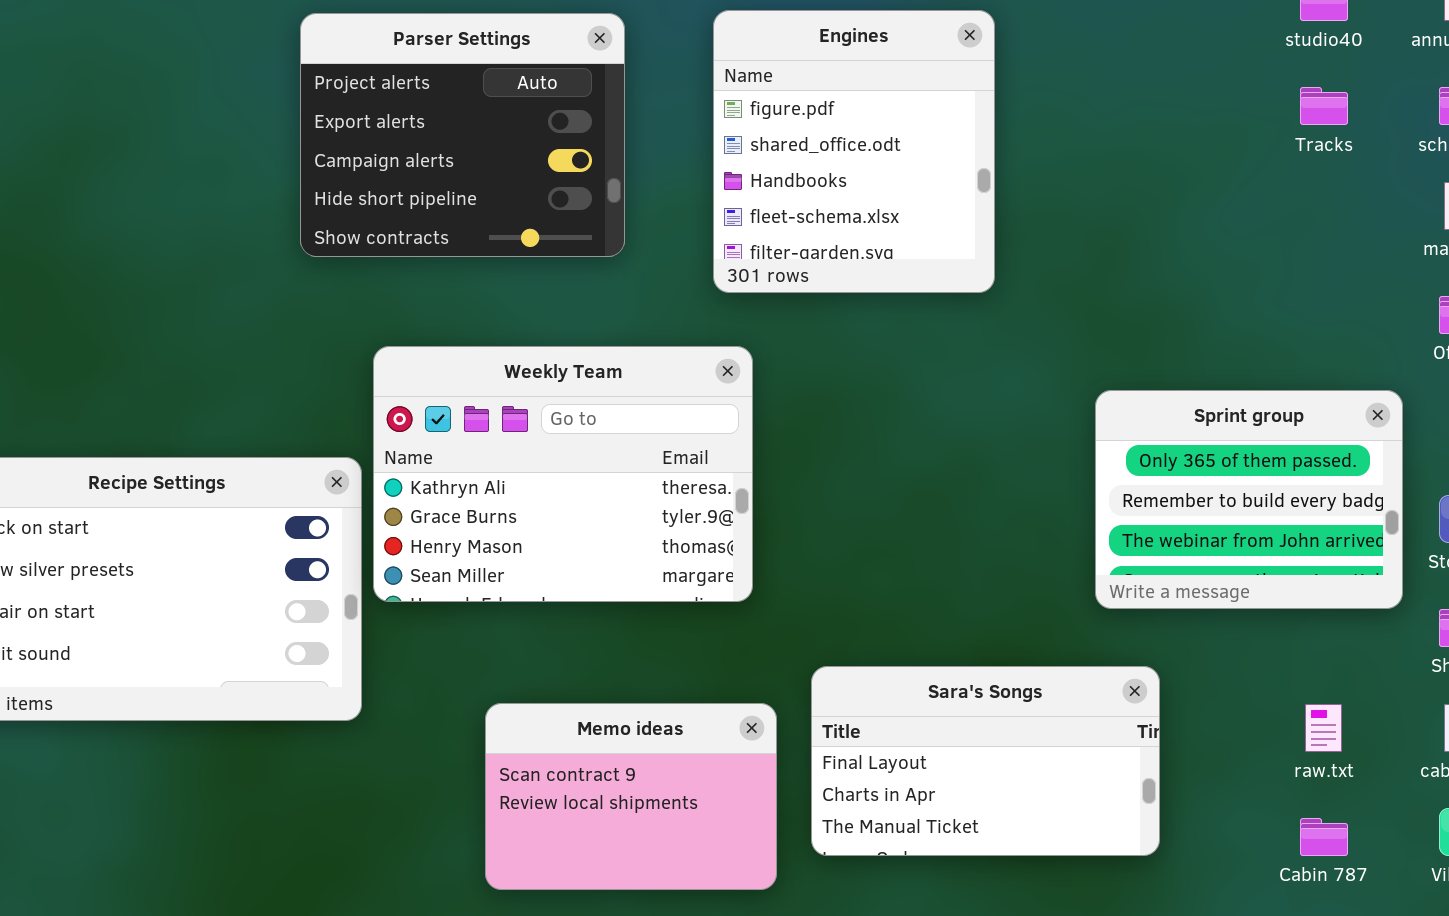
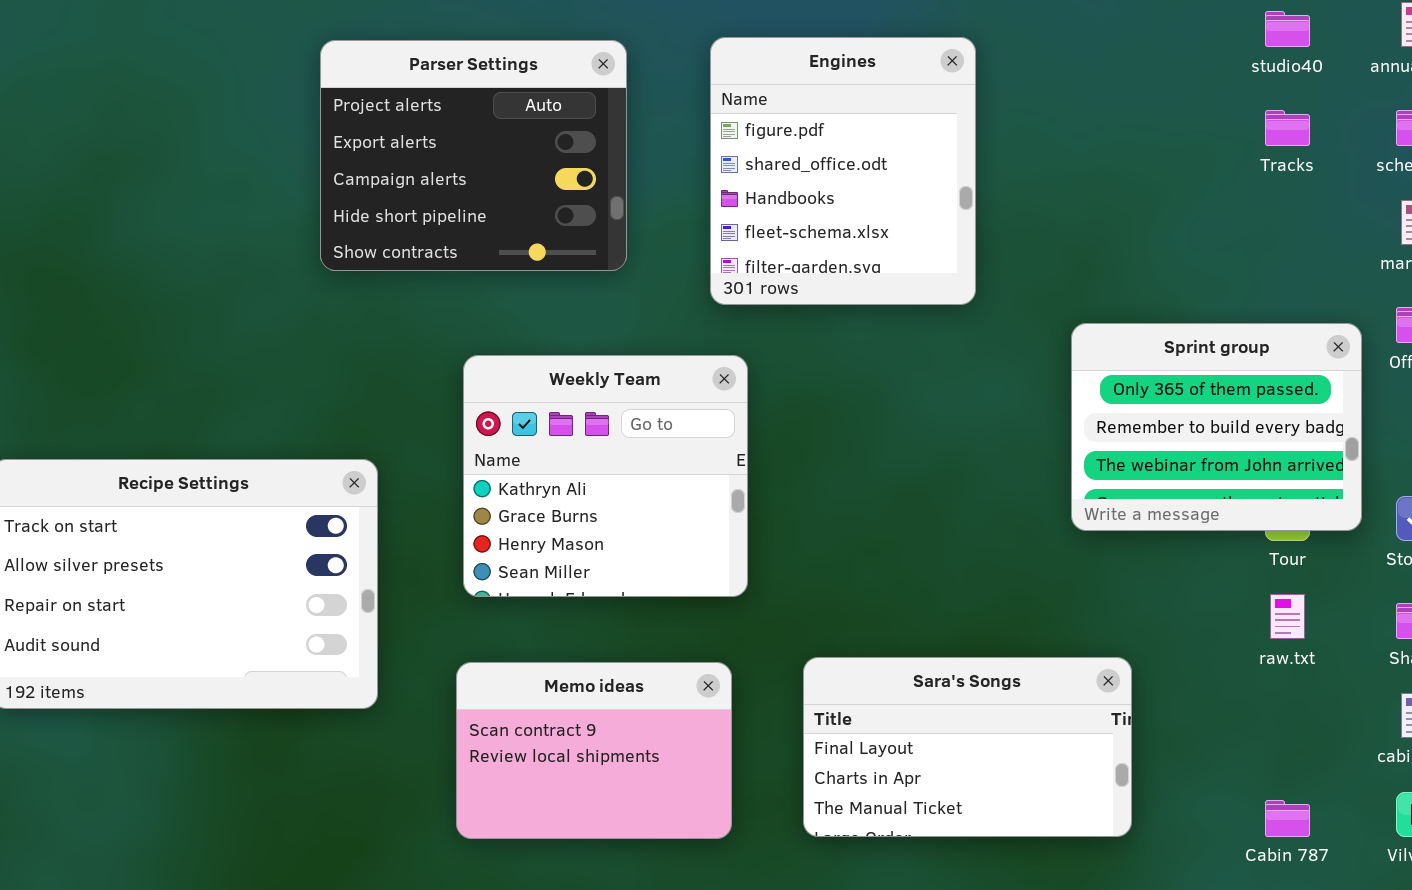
Weekly Team: [373,346,753,602] -> [463,355,748,597], resized
Sprint group: [1095,390,1403,609] -> [1071,323,1362,531], moved
Memo ideas: [485,703,777,890] -> [456,662,732,839], moved
raw.txt: [1305,704,1342,752] -> [1270,594,1305,639], moved

